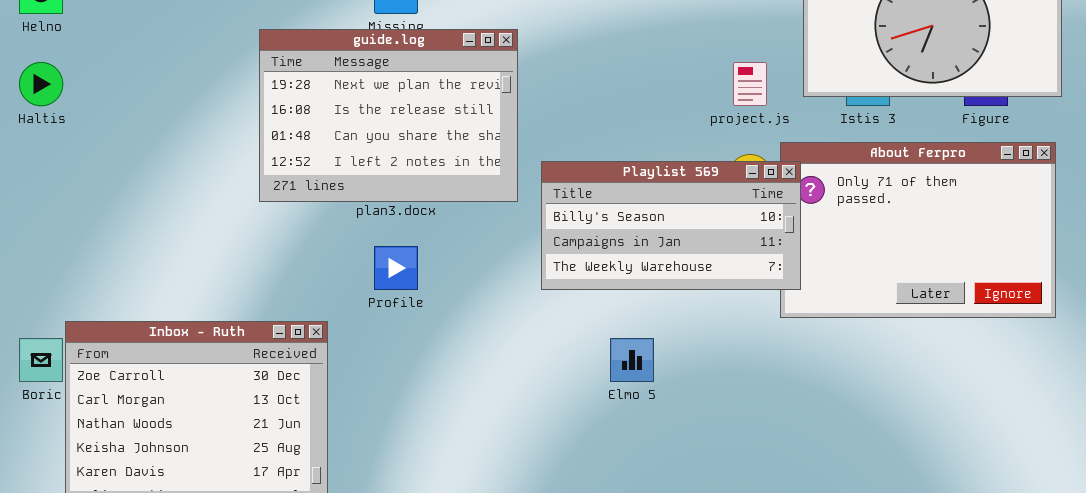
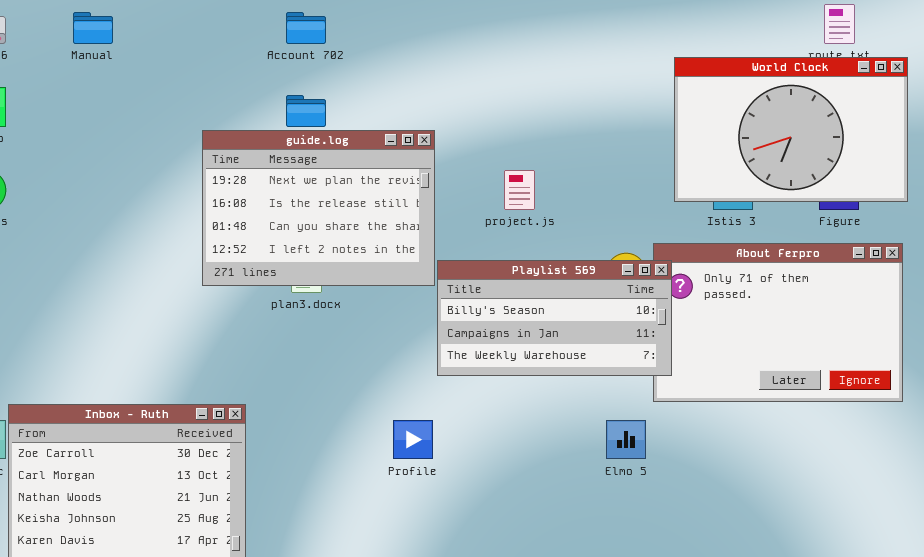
guide.log: [259,29,518,202] -> [202,130,435,286], moved
project.js: [733,62,767,106] -> [504,170,535,210], moved
Profile: [374,246,418,290] -> [393,420,433,459], moved
Elmo 5: [610,338,654,382] -> [606,420,646,459], moved

